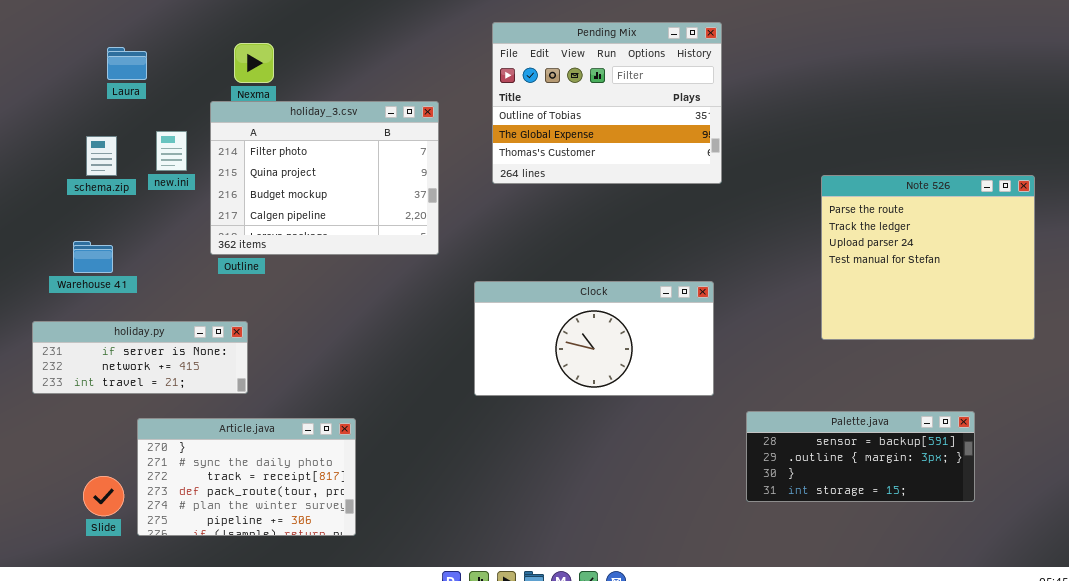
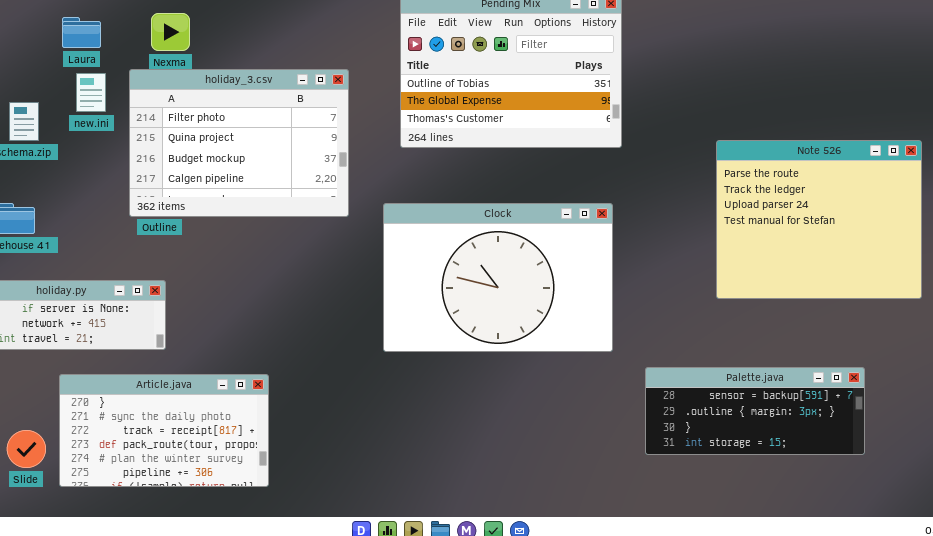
Laura: [107,47,147,80] -> [62,17,101,48], moved
new.ini: [156,131,187,171] -> [76,73,106,112], moved
Clock: [474,281,714,396] -> [383,203,613,352], resized

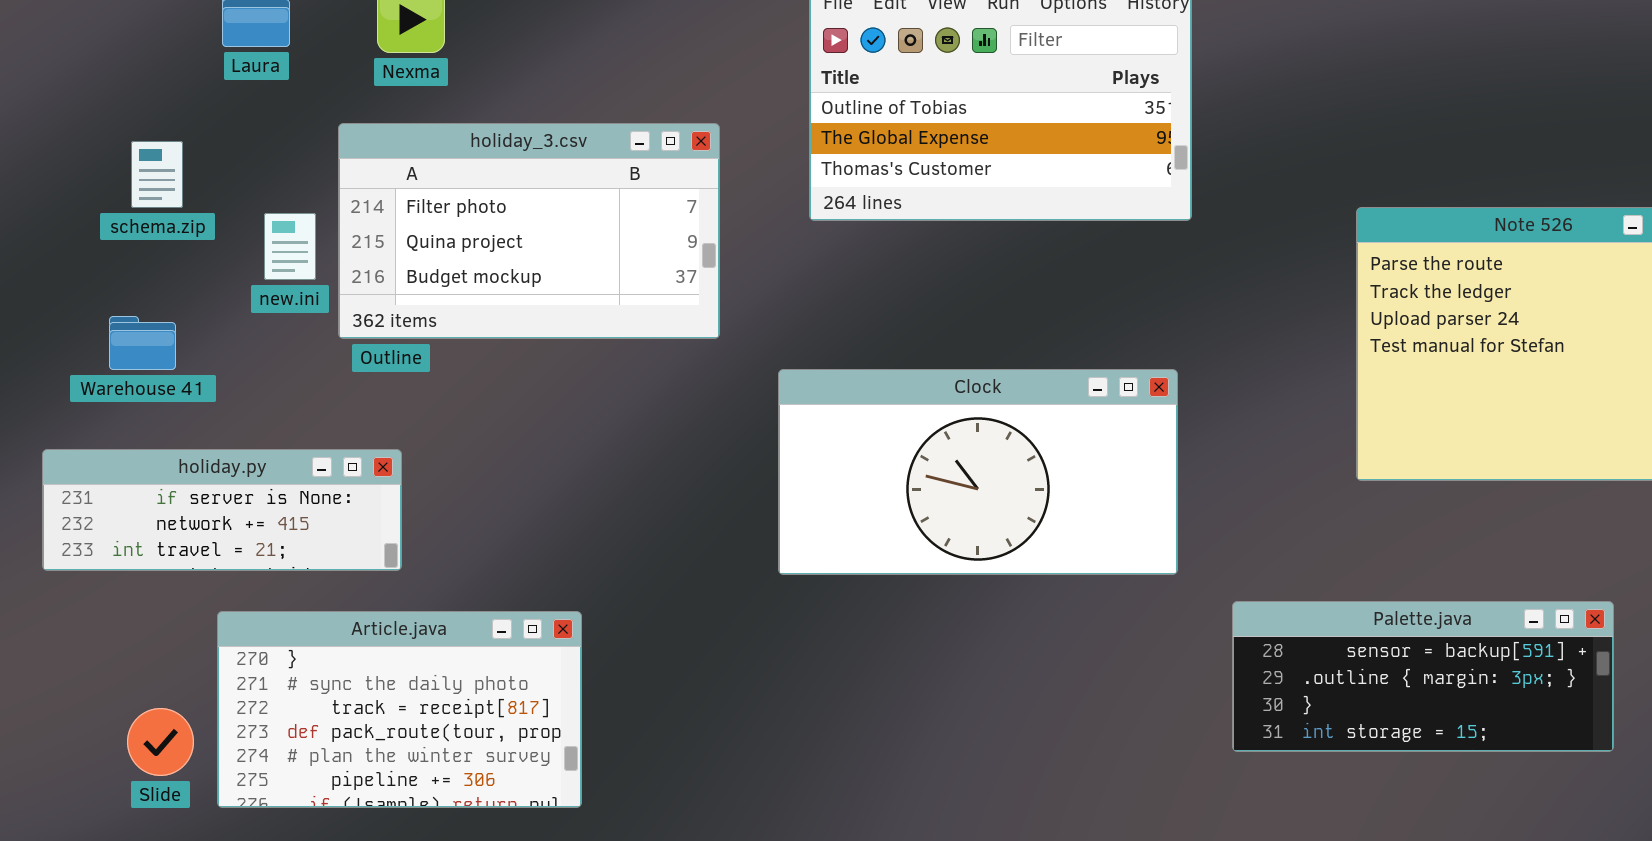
holiday_3.csv: [129,69,349,217] -> [338,123,720,339], resized
new.ini: [76,73,106,112] -> [264,213,316,280], moved
Clock: [383,203,613,352] -> [778,369,1178,575], resized

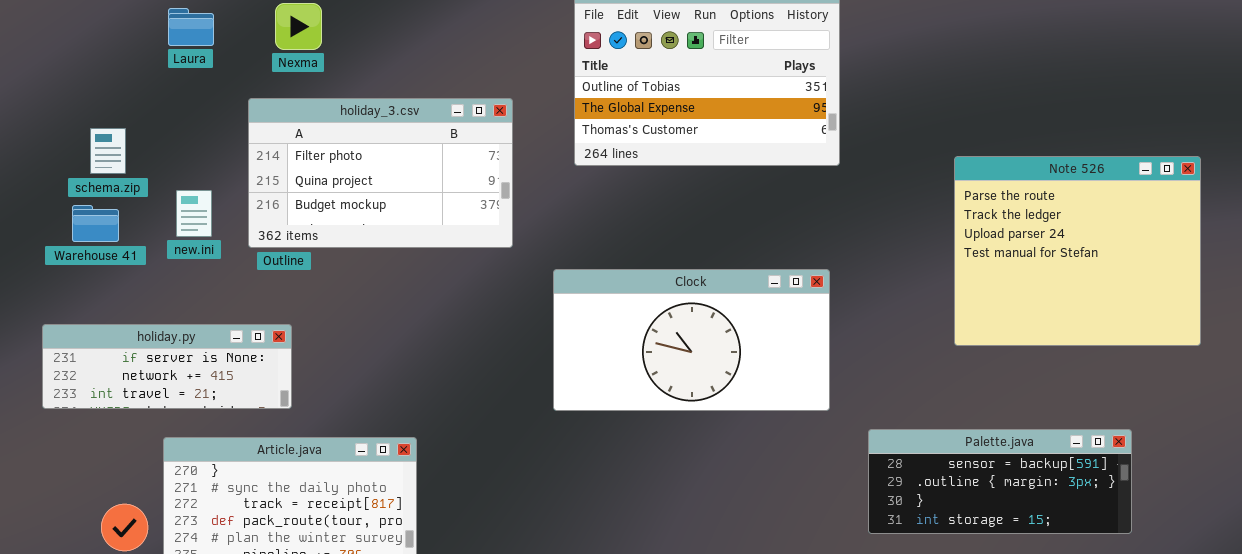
schema.zip: [131,141,183,208] -> [90,128,126,174], moved
new.ini: [264,213,316,280] -> [176,190,212,237], moved
Warehouse 41: [109,316,176,370] -> [72,205,119,242], moved

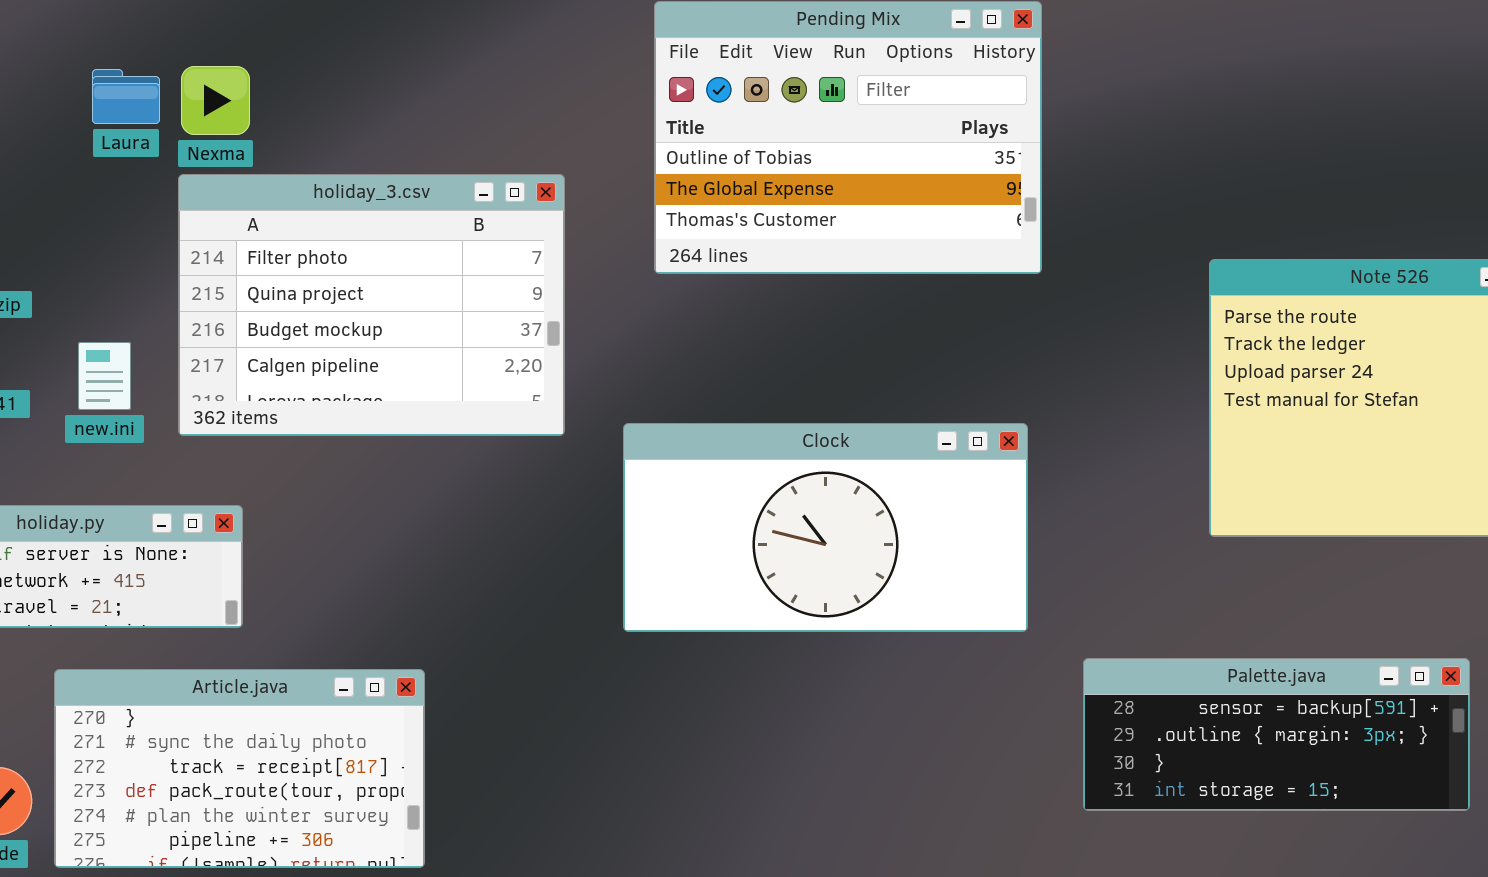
Nexma: [275,3,322,50] -> [181,66,250,135], moved
Laura: [168,8,214,46] -> [92,69,160,124], moved
holiday_3.csv: [248,98,513,248] -> [178,174,565,436], resized
new.ini: [176,190,212,237] -> [78,342,131,410], moved

